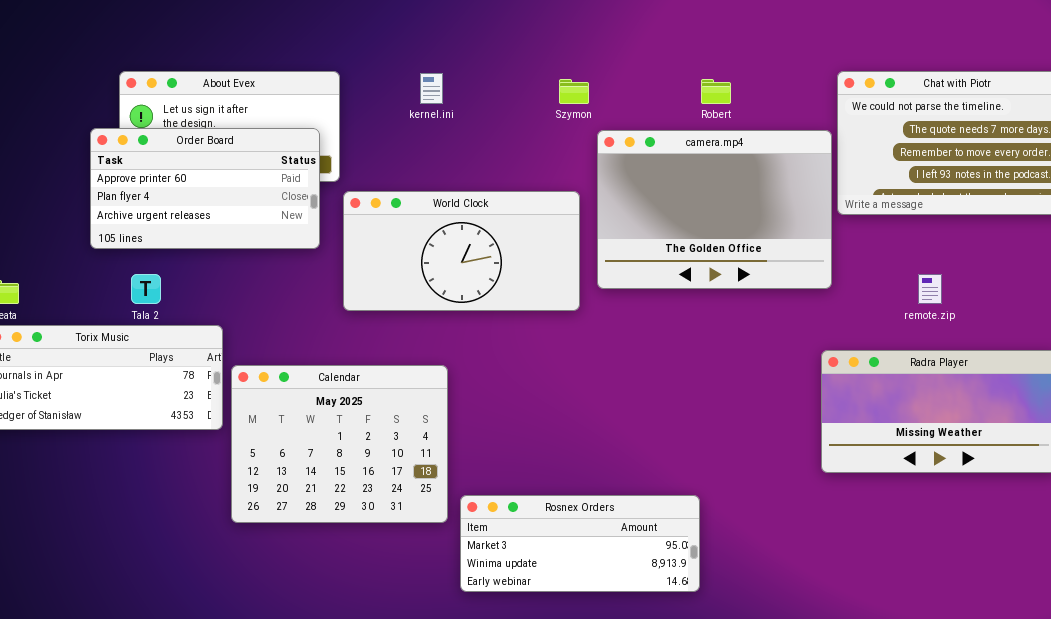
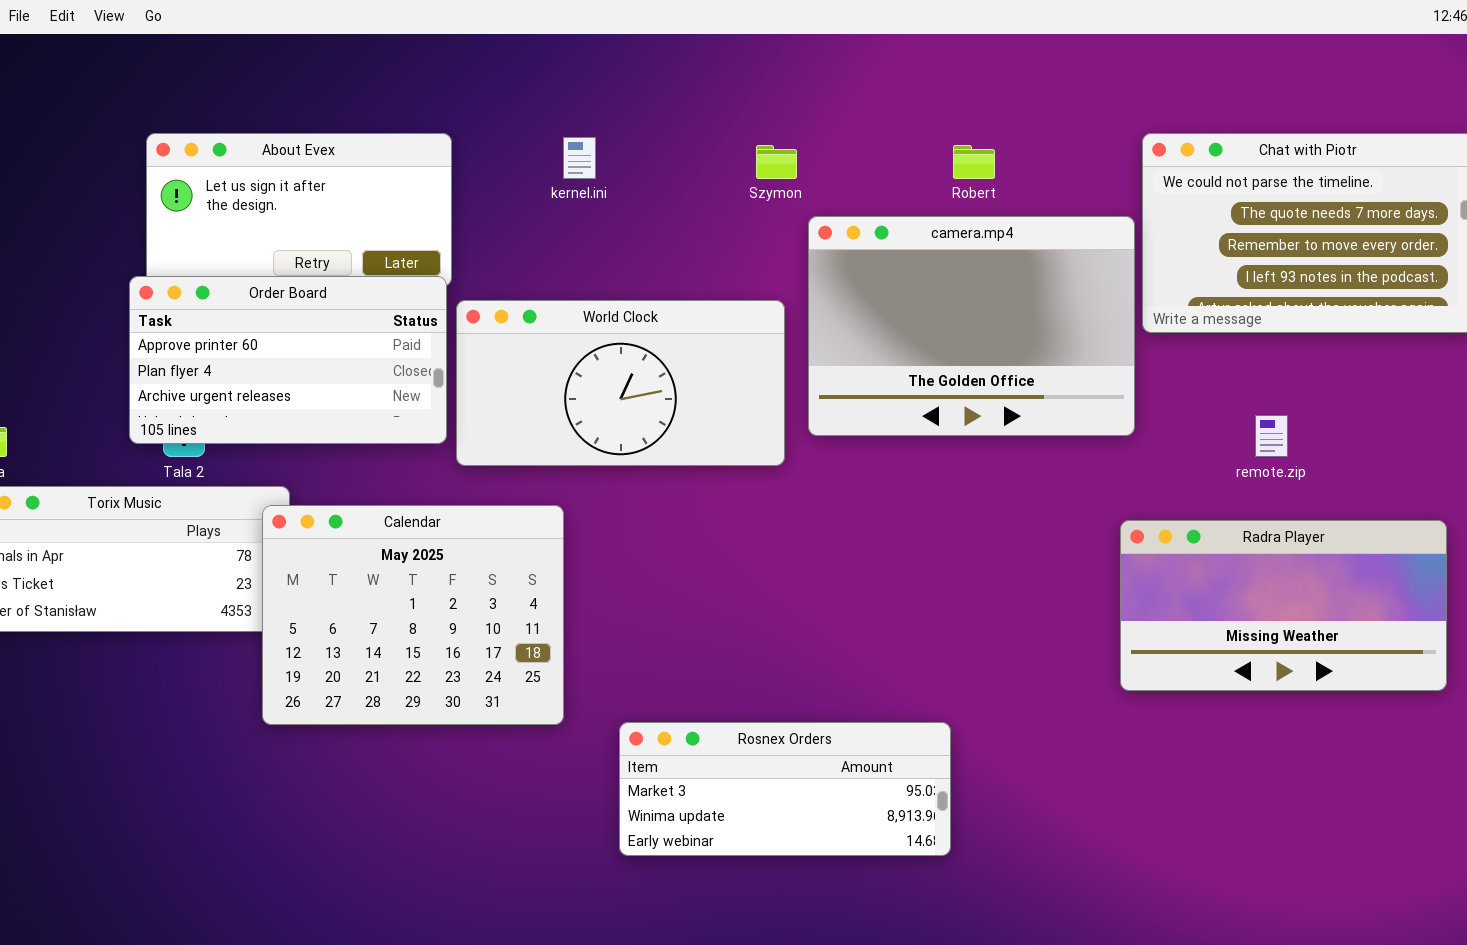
Order Board: [90,128,320,249] -> [129,276,447,444], moved
Calendar: [231,365,448,523] -> [262,505,564,725], moved

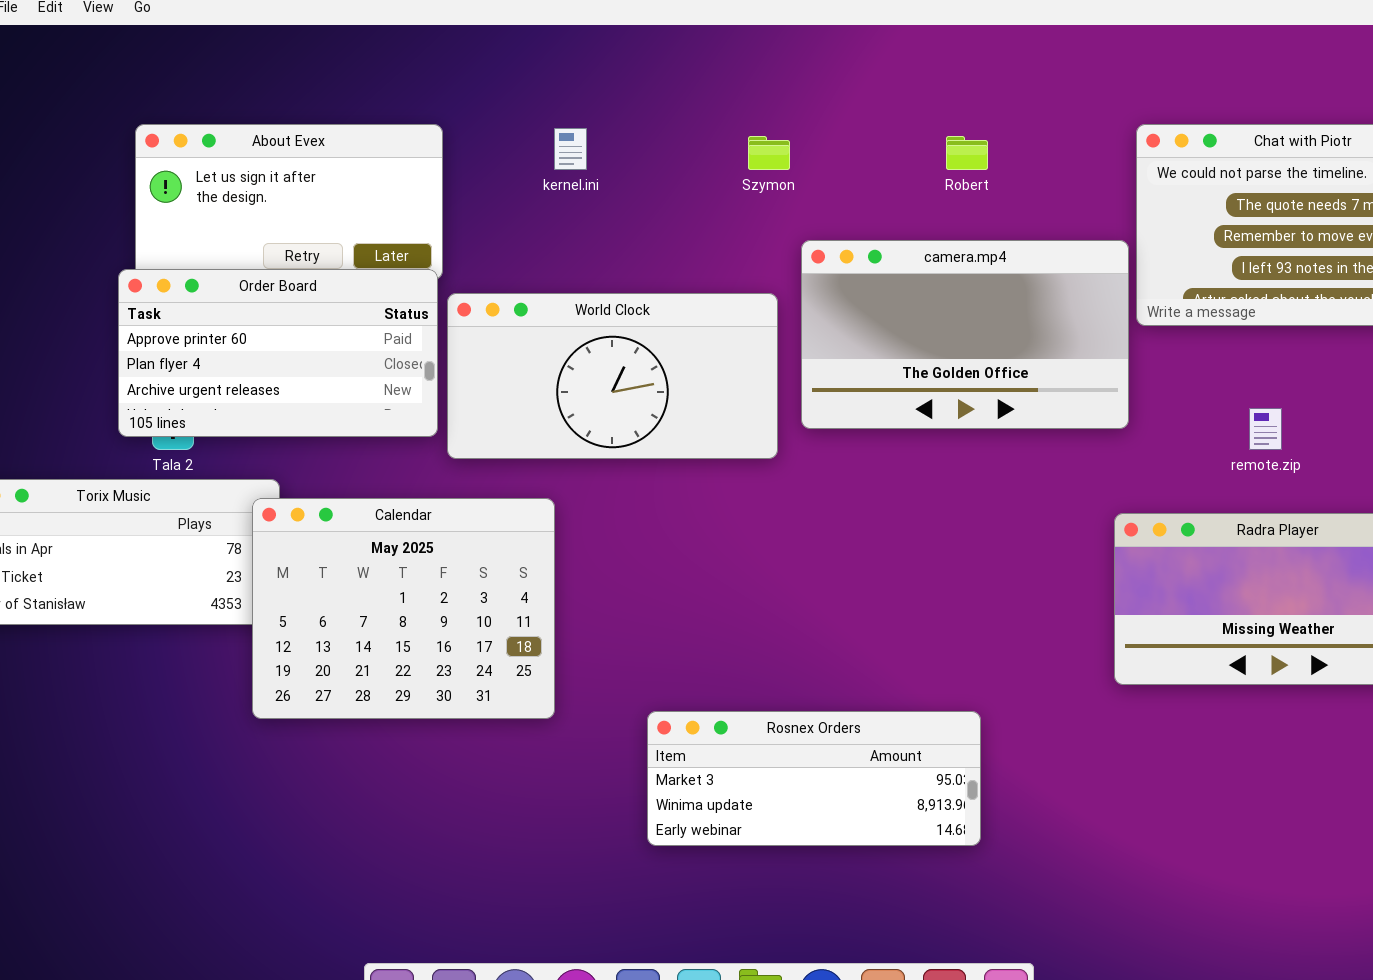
camera.mp4: [808,216,1135,436] -> [801,240,1129,429], resized
Rosnex Orders: [619,722,951,856] -> [647,711,981,846], moved

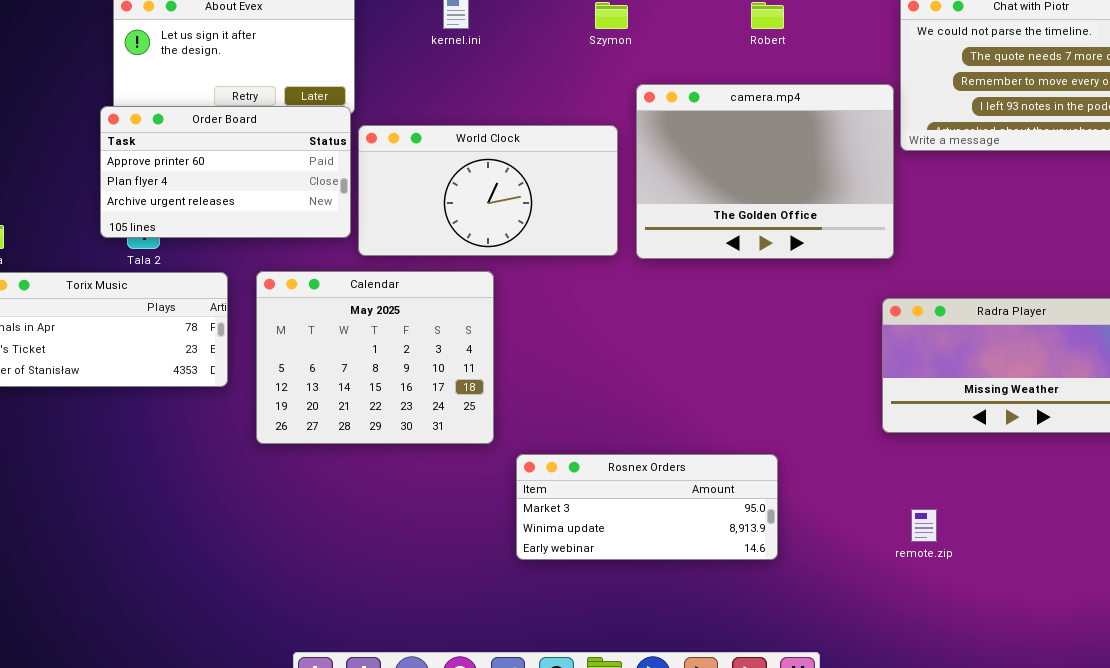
camera.mp4: [801,240,1129,429] -> [636,84,894,259], resized
remote.zip: [1249,408,1282,450] -> [911,509,937,542], moved
Calendar: [252,498,555,719] -> [256,271,494,444], moved

